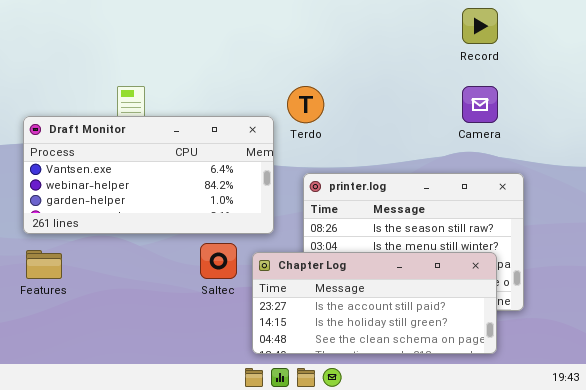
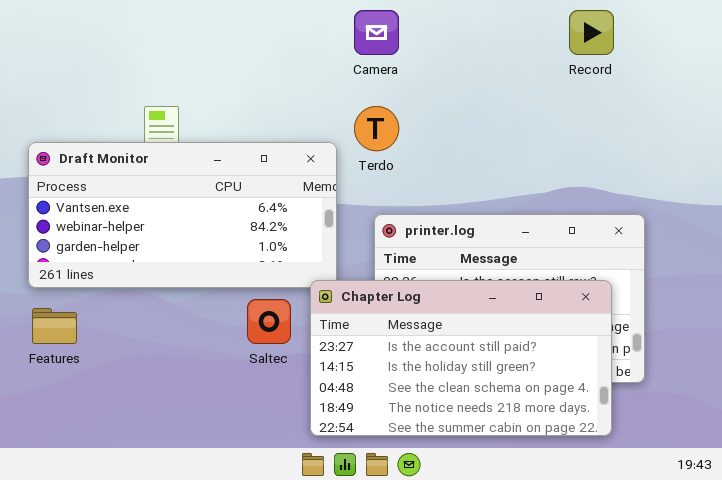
Camera: [462,86,498,123] -> [354,10,399,55], moved
Chapter Log: [252,252,497,354] -> [310,280,612,436], resized

